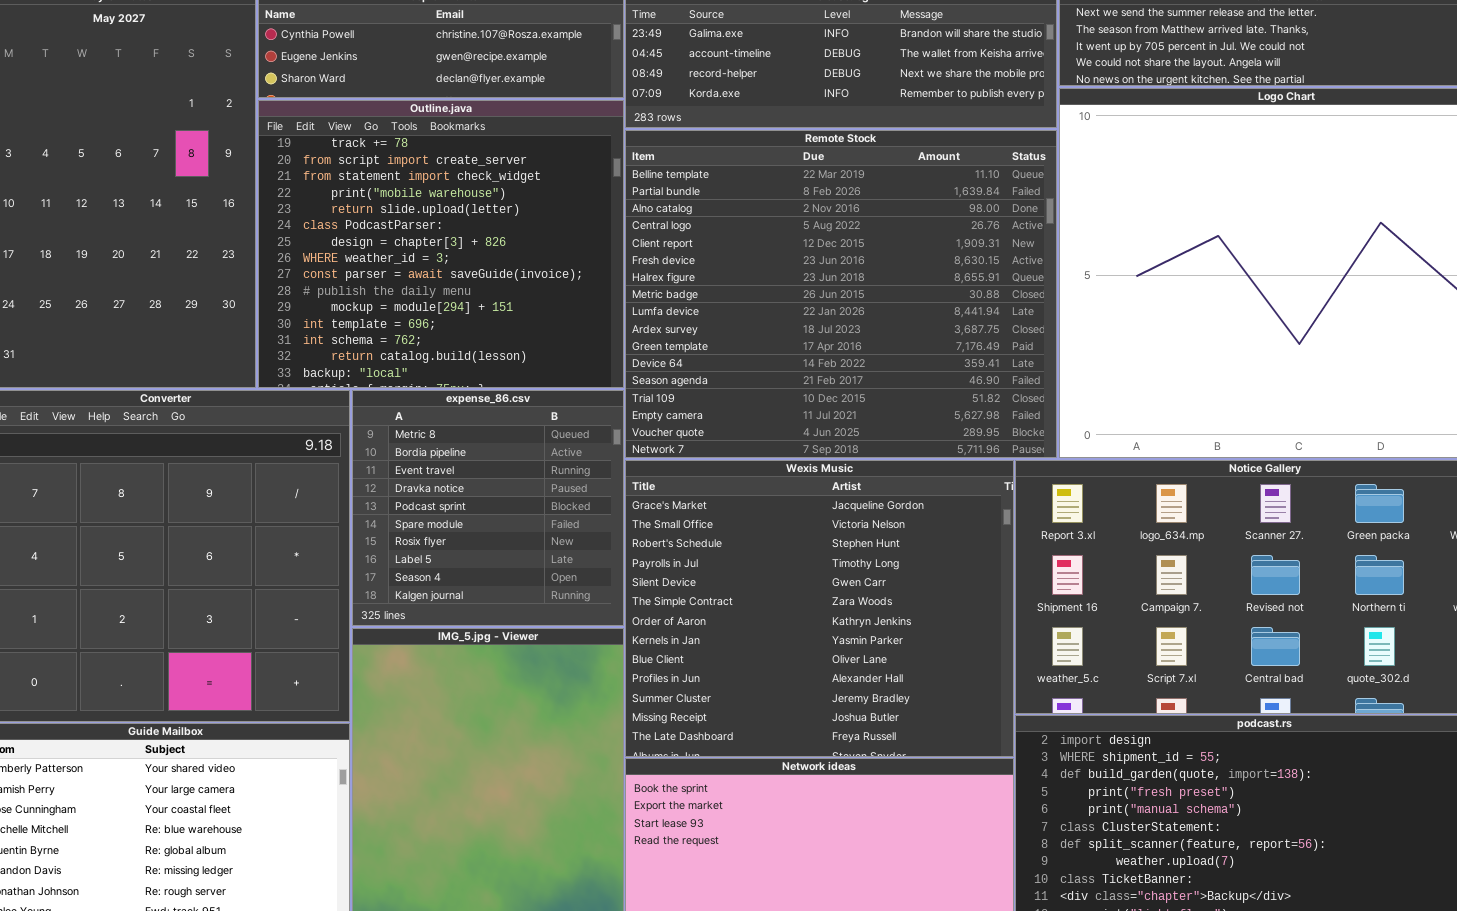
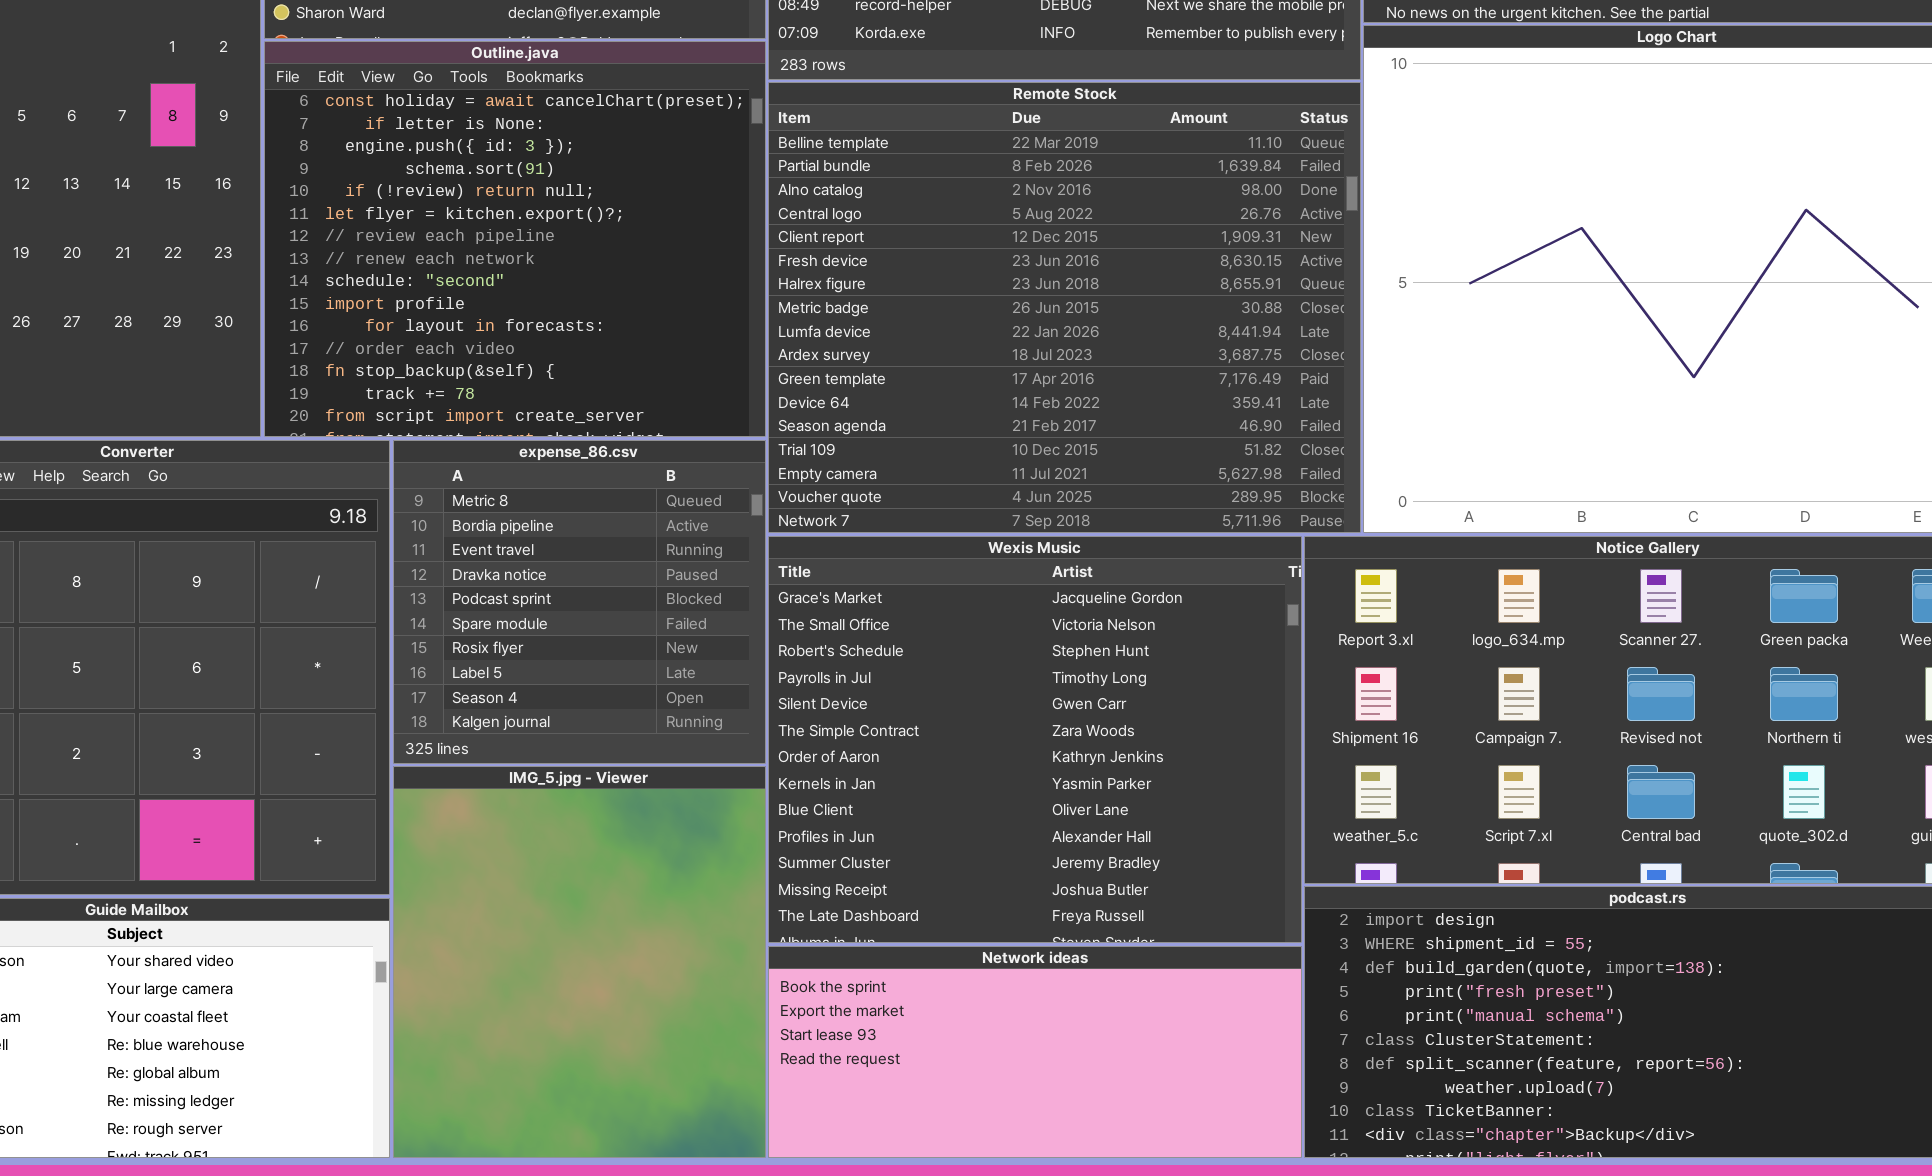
Outline.java: [258,100,624,388] -> [264,41,766,437], scrolled up 13 rows

